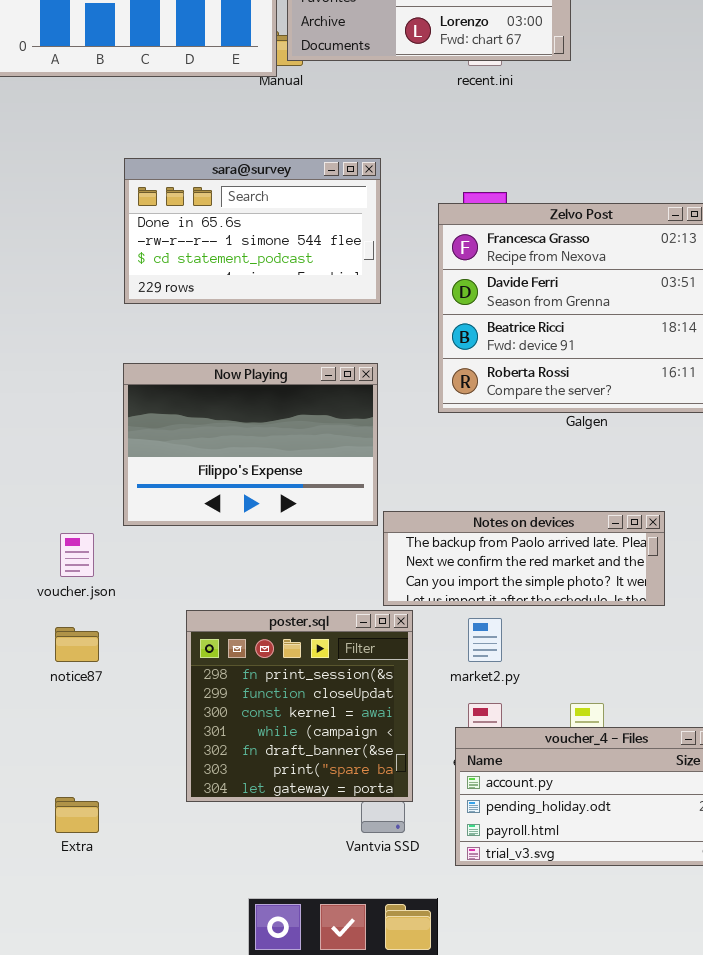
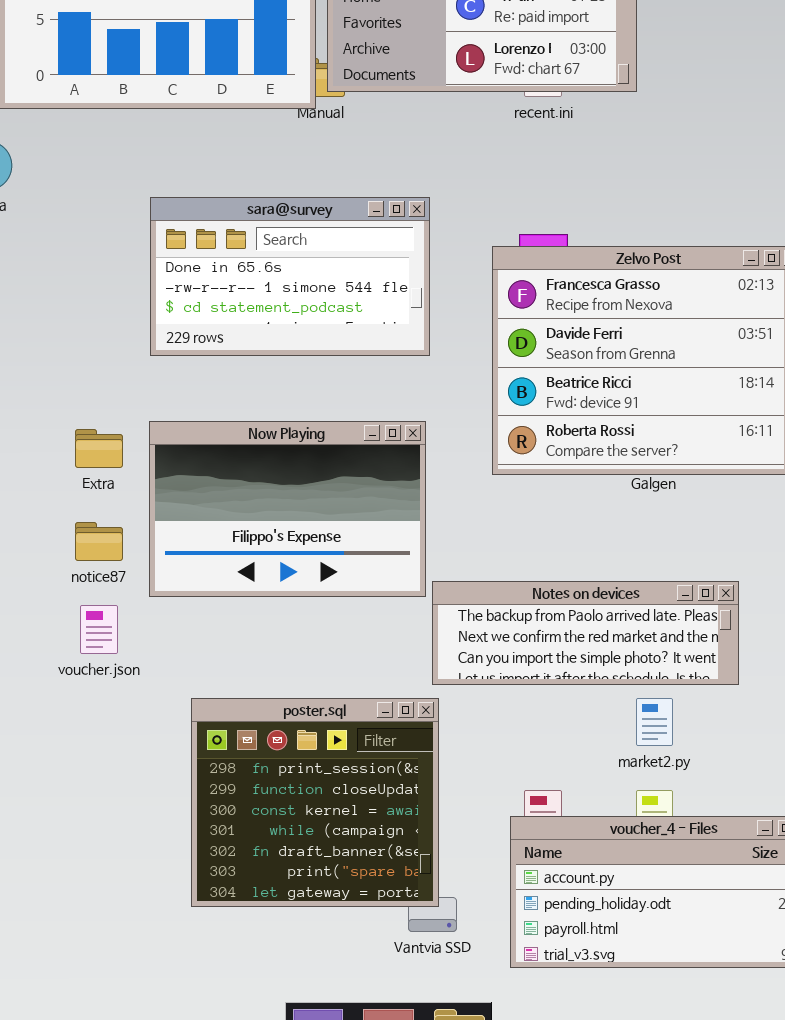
poster.sql: [186,610,413,802] -> [191,698,439,907], moved
market2.py: [468,618,502,662] -> [636,698,673,746], moved
notice87: [55,627,99,662] -> [75,522,123,561], moved
Extra: [55,797,99,833] -> [75,429,123,468], moved

